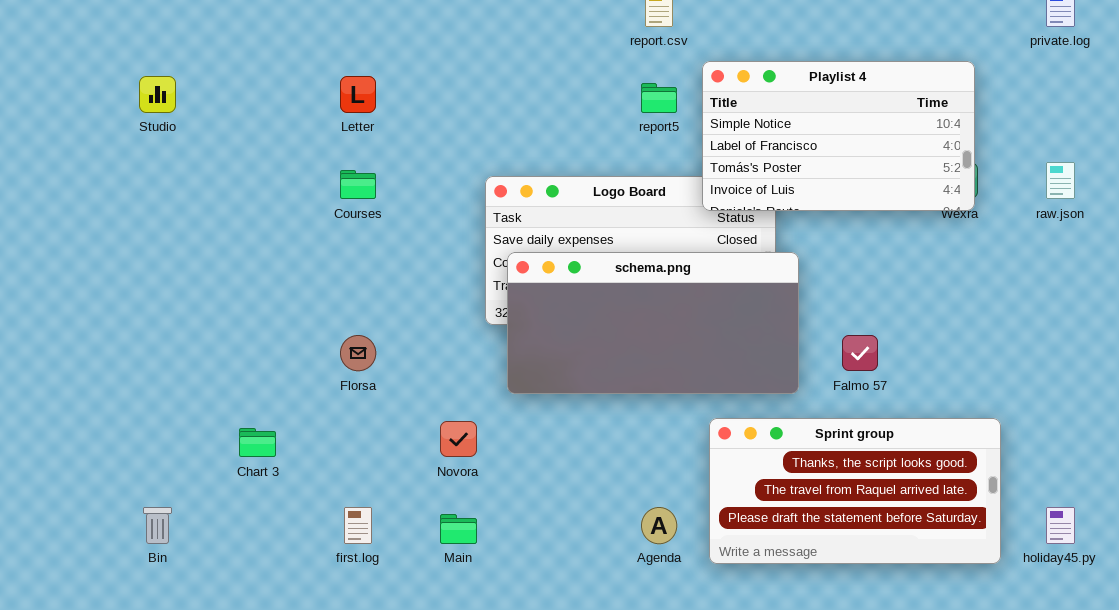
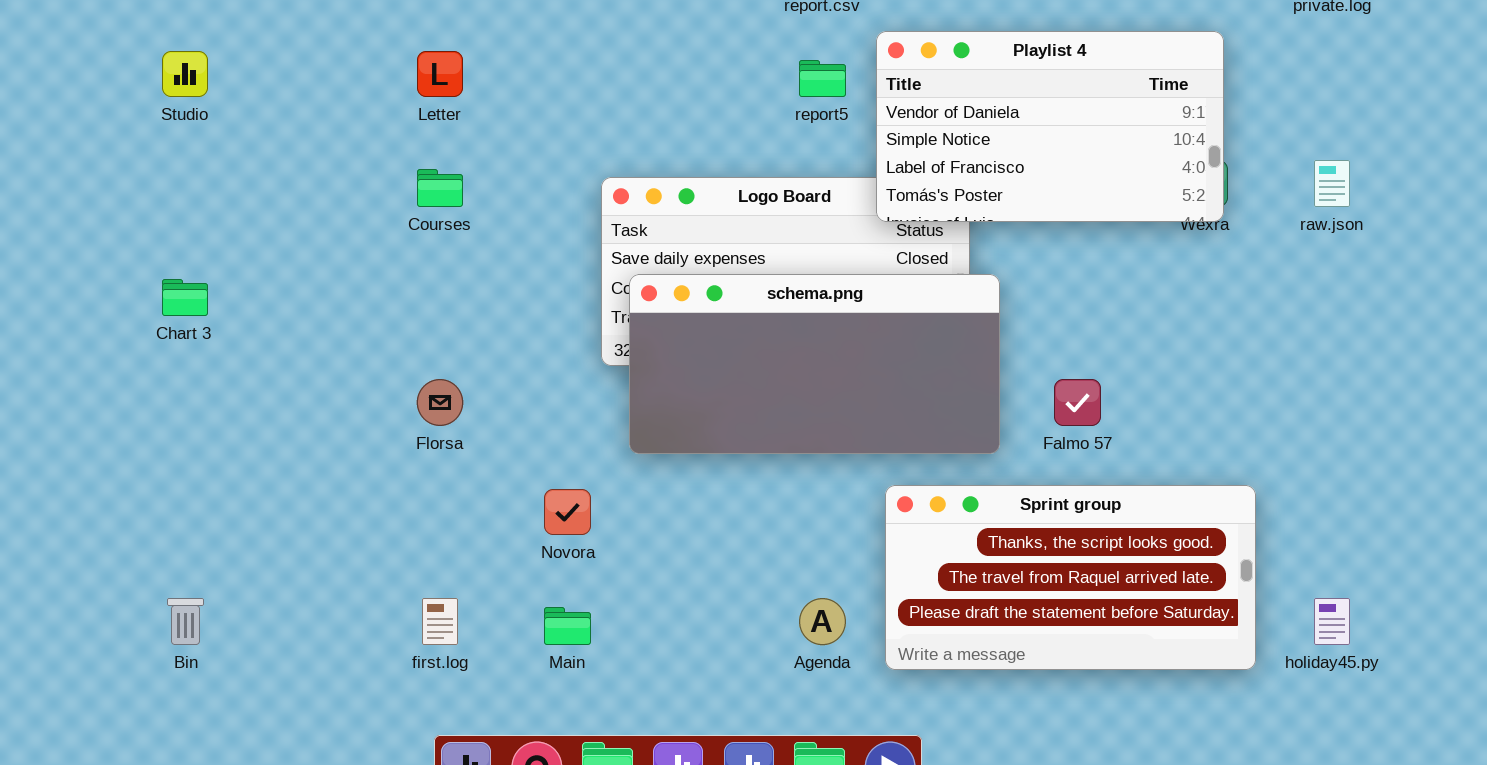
Playlist 4: [702,61,975,211] -> [876,31,1224,222], scrolled up 1 row
Chart 3: [239,428,276,457] -> [162,279,208,316], moved

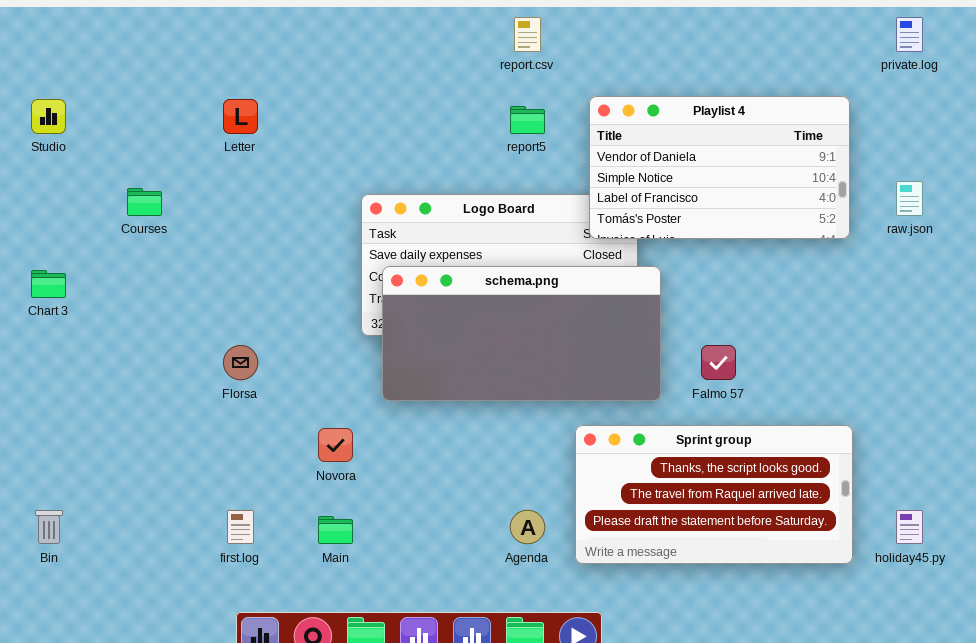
Playlist 4: [876,31,1224,222] -> [589,96,850,239], moved
Courses: [417,169,463,207] -> [127,188,162,216], moved

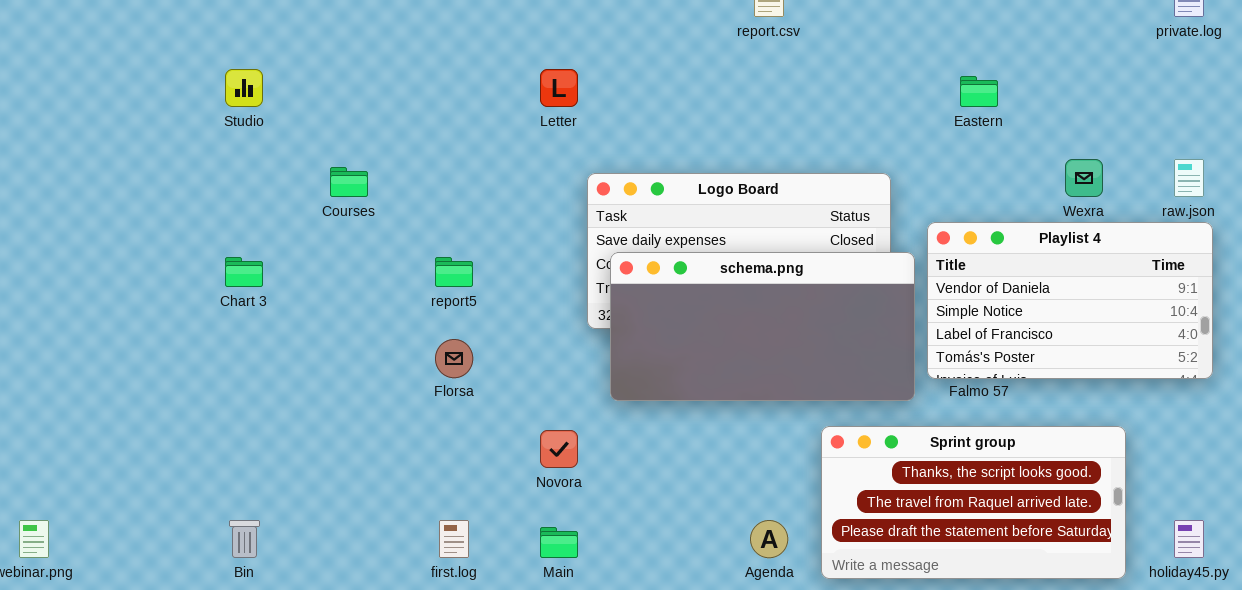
Playlist 4: [589,96,850,239] -> [927,222,1213,379], moved
Letter: [223,99,258,134] -> [540,69,578,107], moved
report5: [510,106,545,134] -> [435,257,473,287], moved

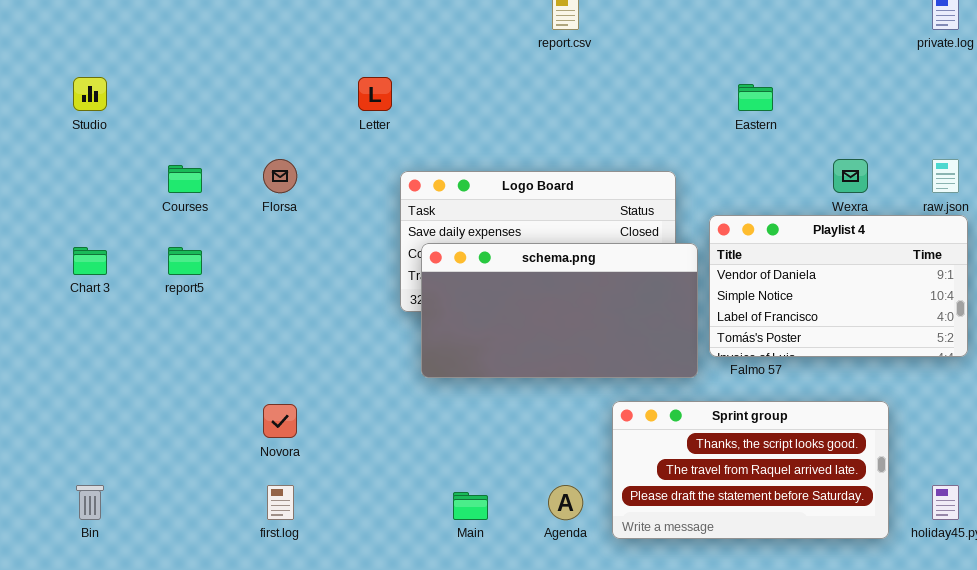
report5: [435,257,473,287] -> [168,247,202,275], moved
Florsa: [435,339,473,378] -> [263,159,297,193], moved
Novora: [540,430,578,468] -> [263,404,297,438], moved
Main: [540,527,578,558] -> [453,492,488,520], moved

